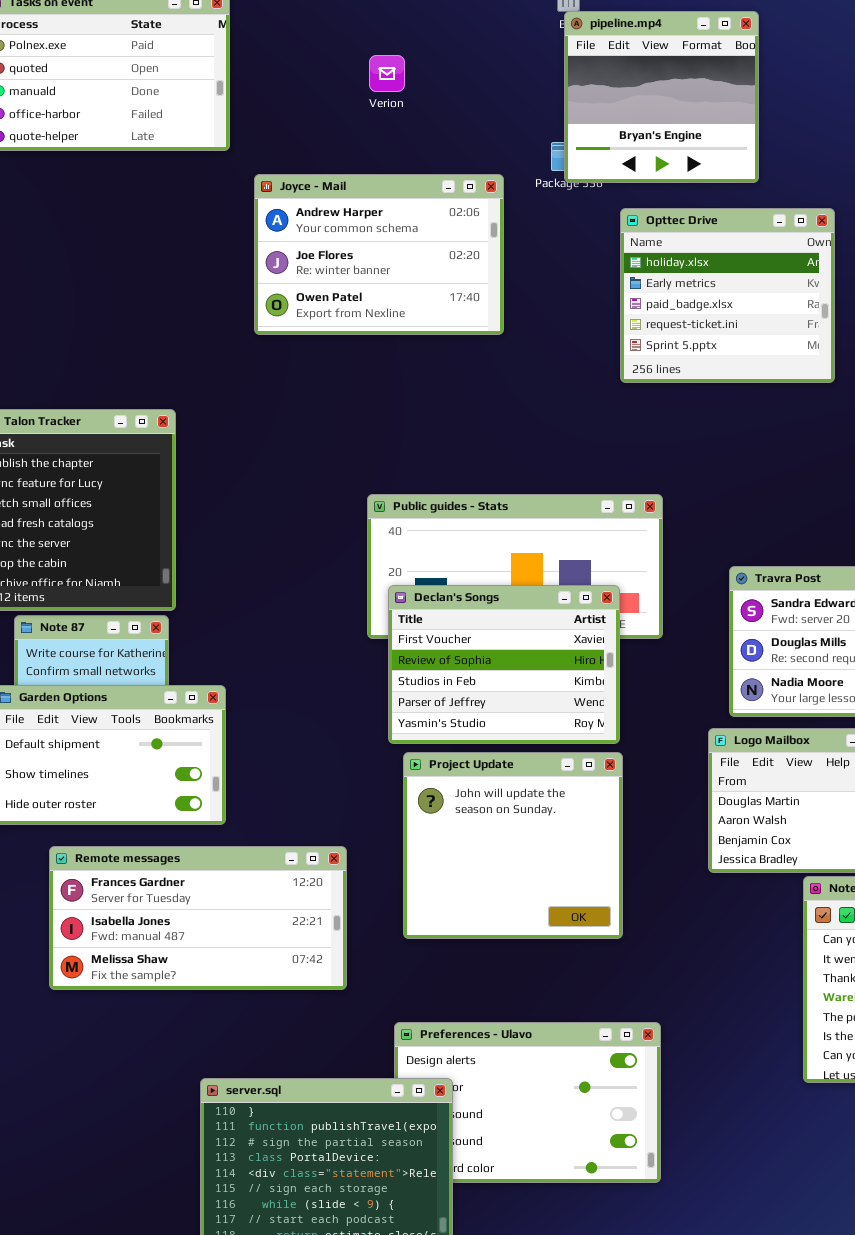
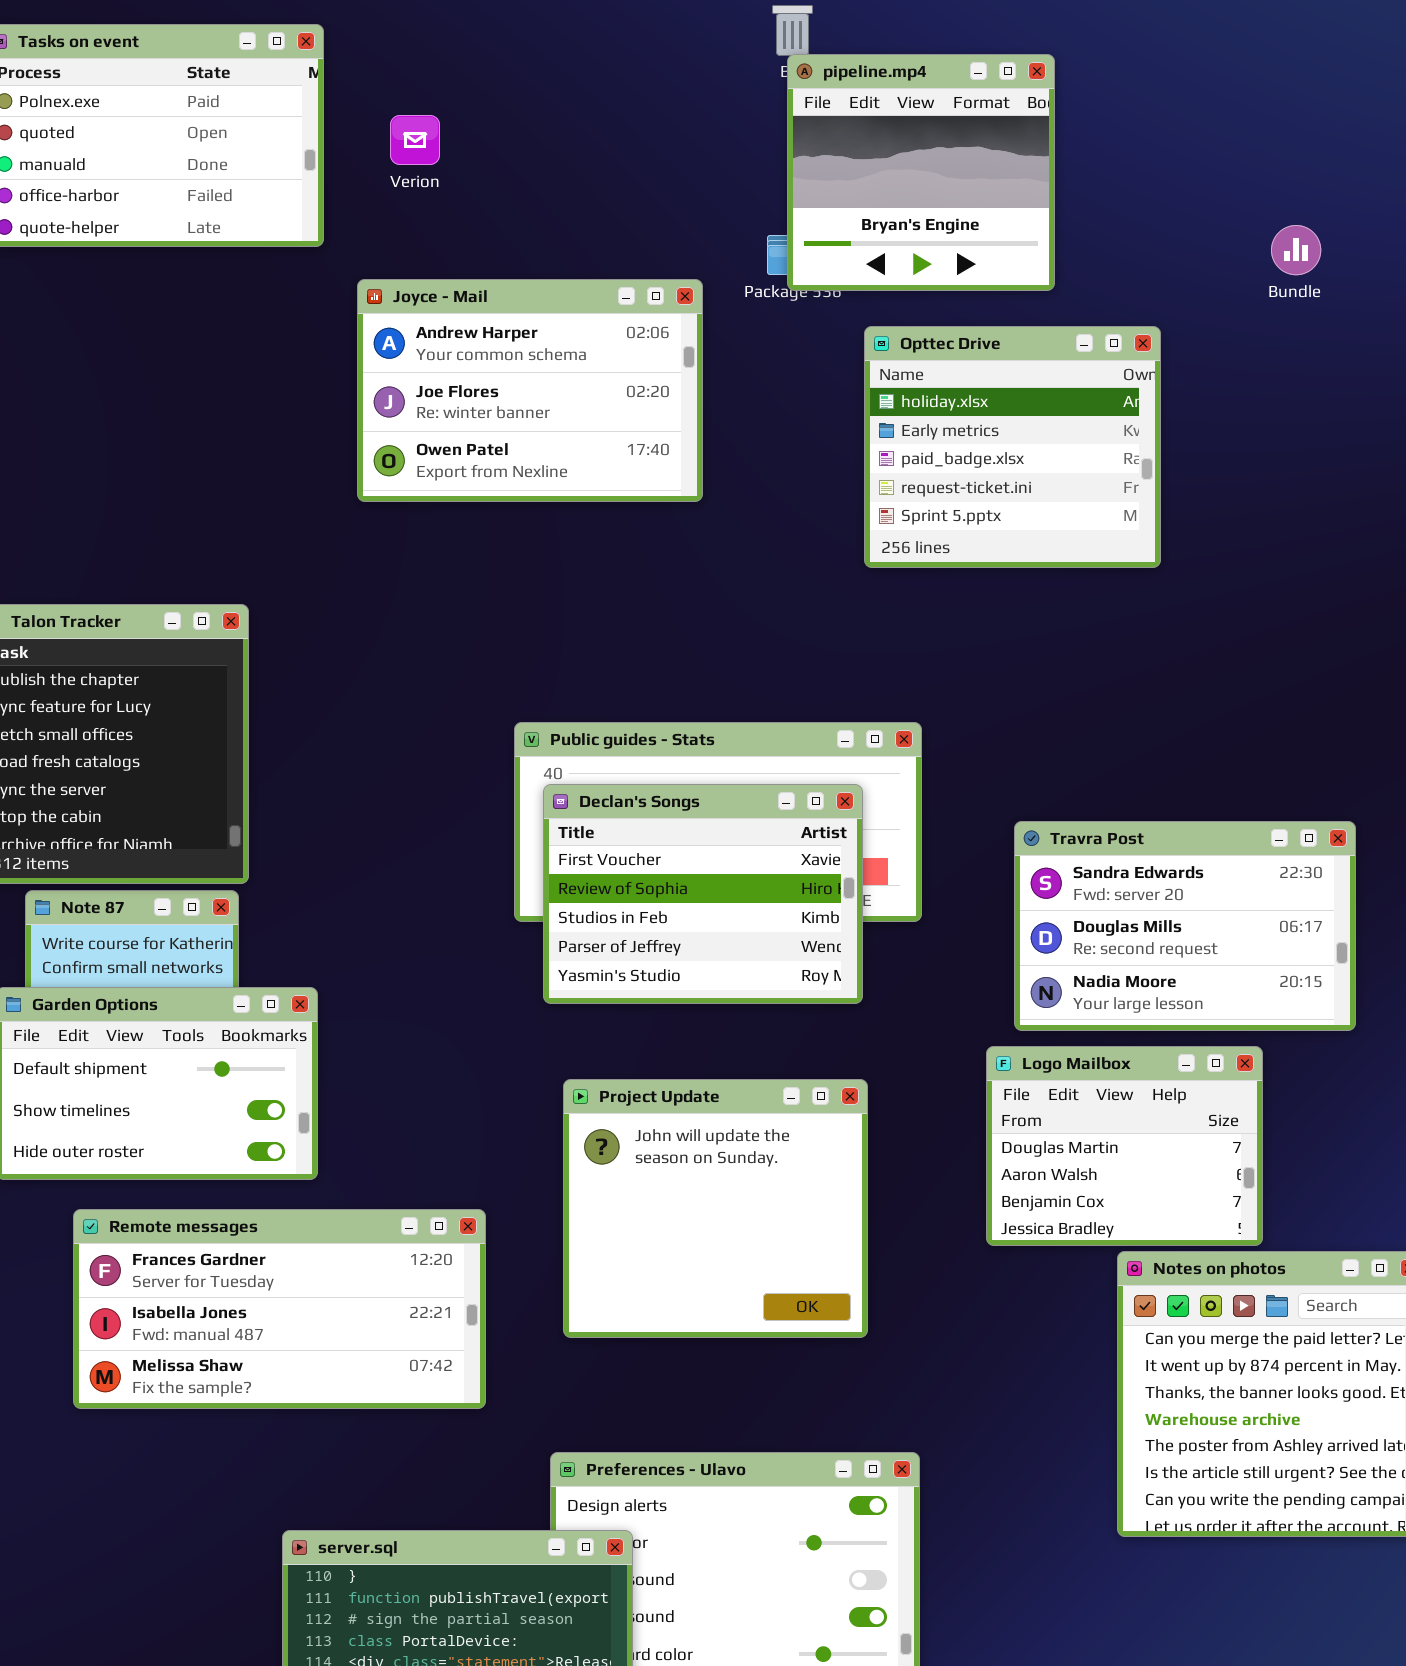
Verion: [369,55,405,92] -> [390,115,440,165], moved
Declan's Songs: [388,585,620,744] -> [543,784,863,1004], moved

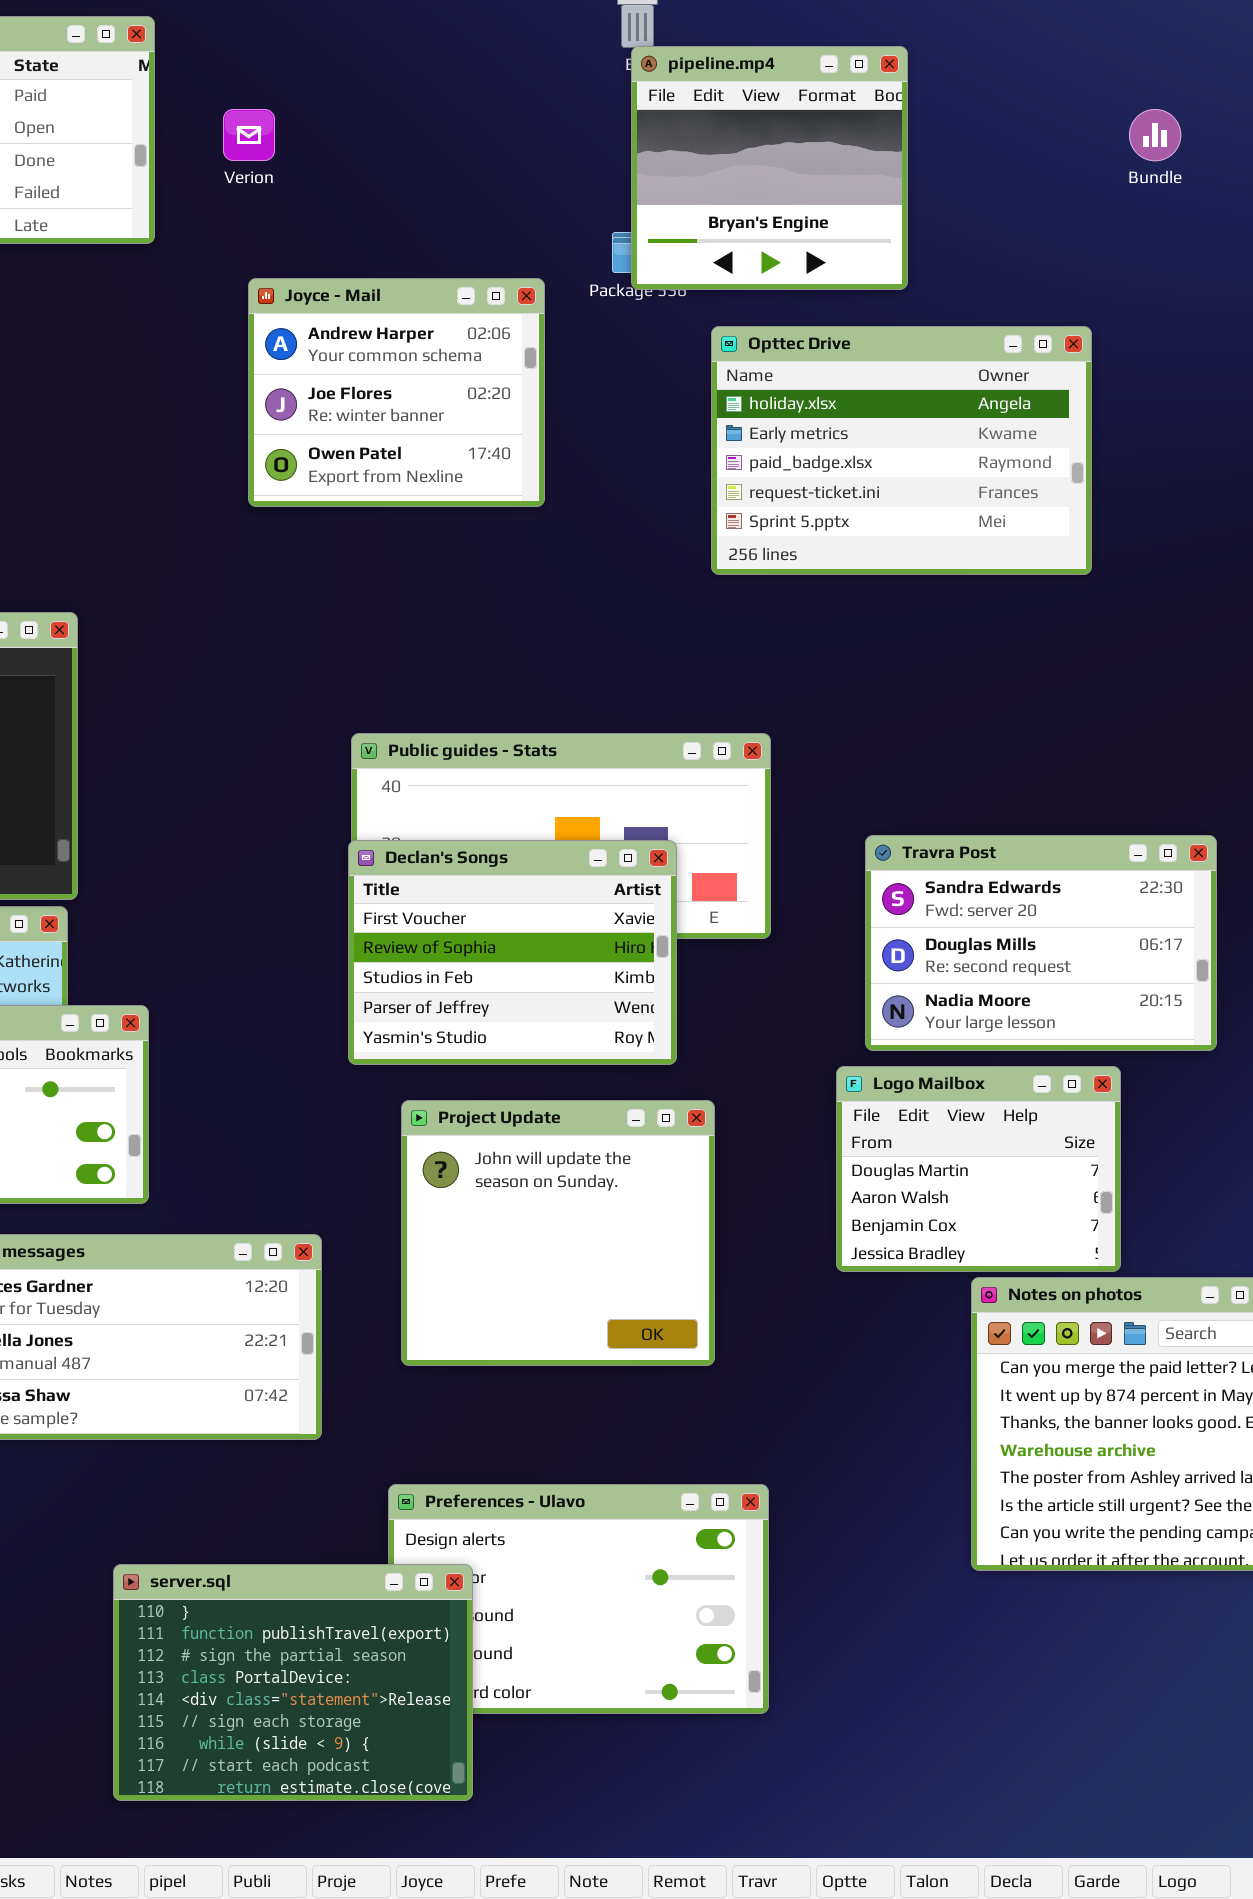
Bundle: [1271,225,1321,275] -> [1129,109,1181,161], moved
Joyce - Mail: [357,279,703,502] -> [248,278,545,507], resized
Opttec Drive: [864,326,1161,568] -> [711,326,1092,575], resized
Declan's Songs: [543,784,863,1004] -> [348,840,677,1065], moved

